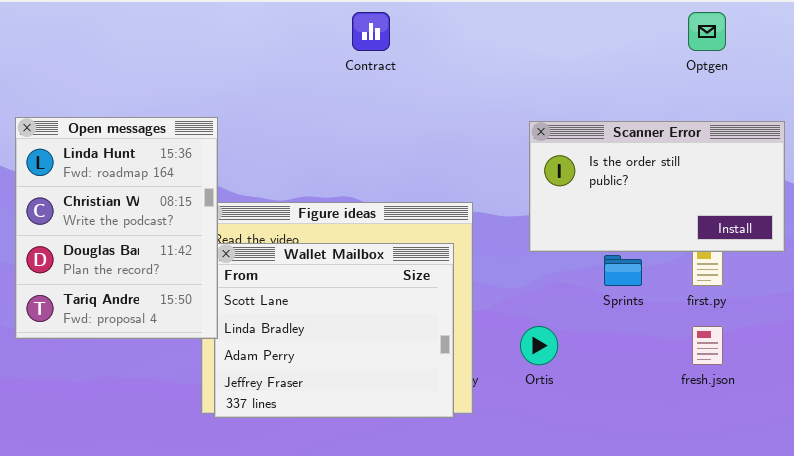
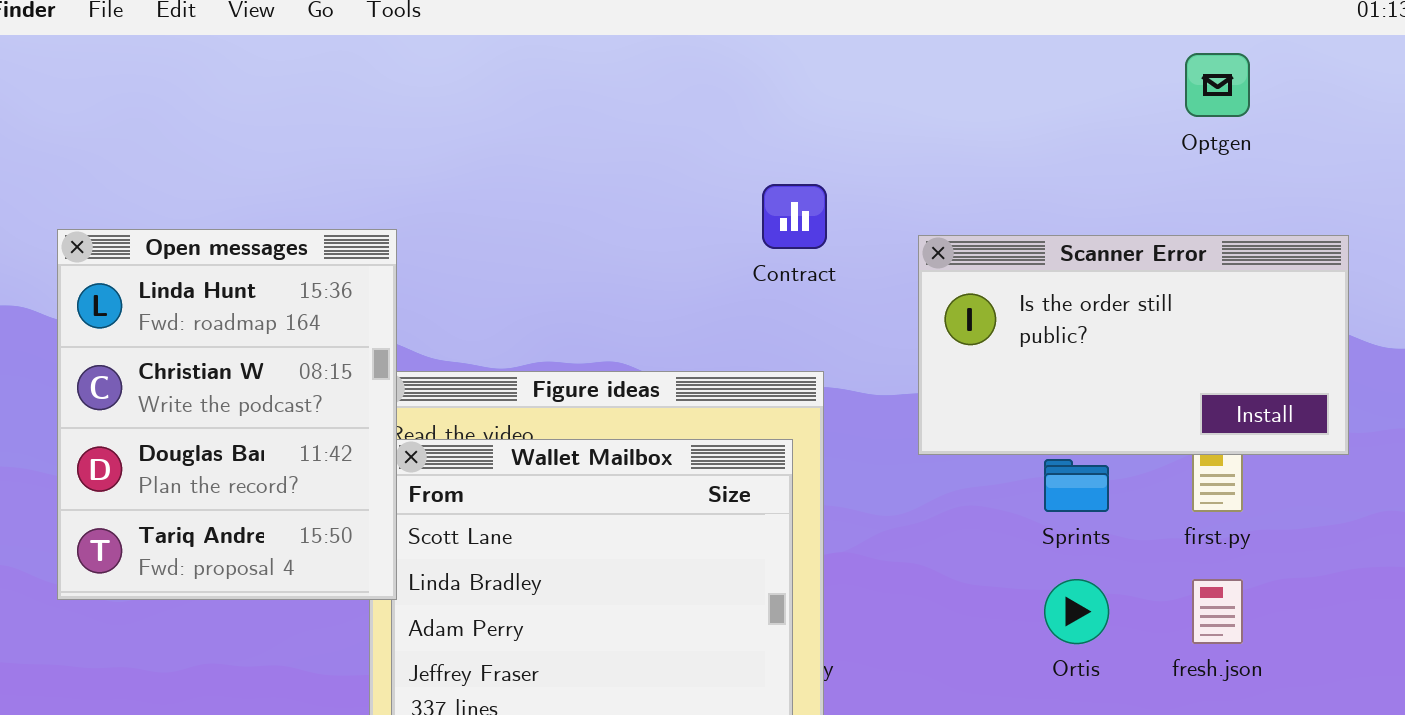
Contract: [352,12,390,51] -> [762,184,827,249], moved
Ortis: [520,326,558,365] -> [1044,579,1109,644], moved

